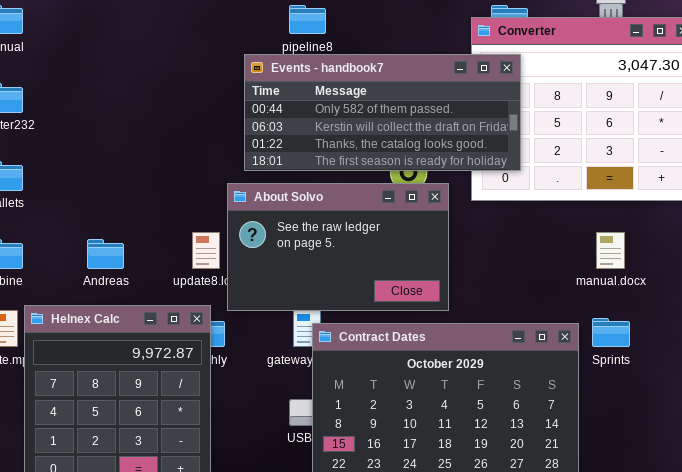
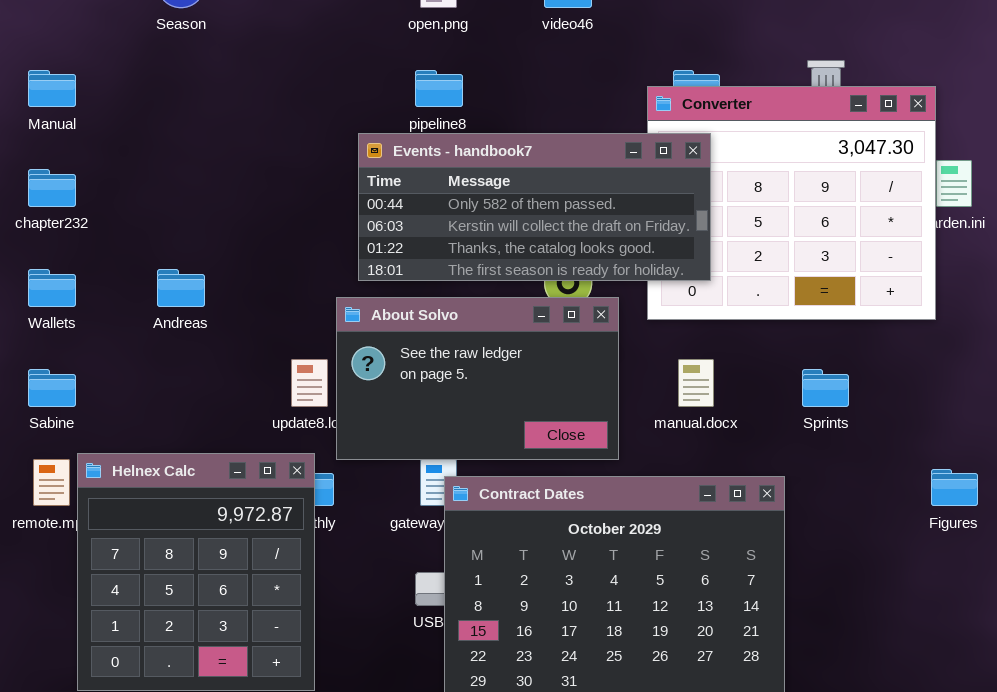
manual.docx: [596,232,625,269] -> [678,359,714,407], moved
Andreas: [87,239,124,269] -> [157,269,205,307], moved
Sprints: [592,318,630,347] -> [802,369,849,407], moved

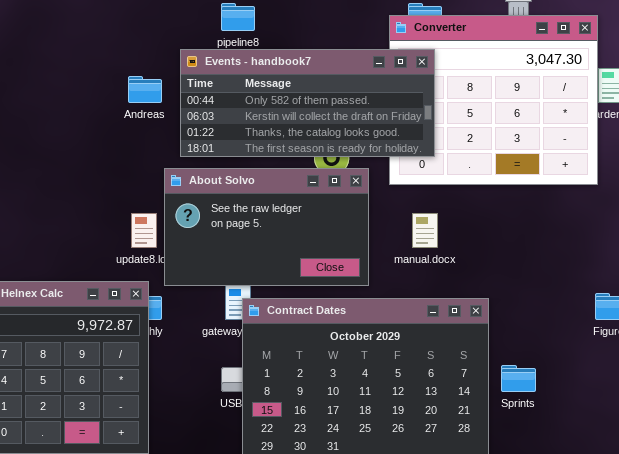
Andreas: [157,269,205,307] -> [128,76,162,103], moved
Sprints: [802,369,849,407] -> [501,365,536,392], moved

